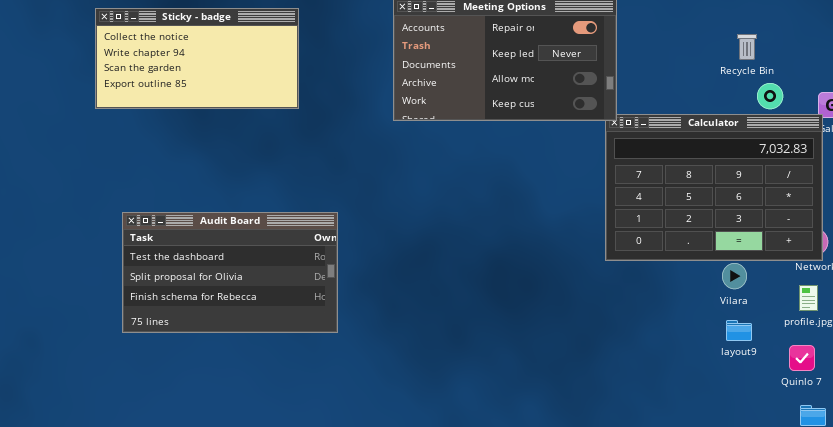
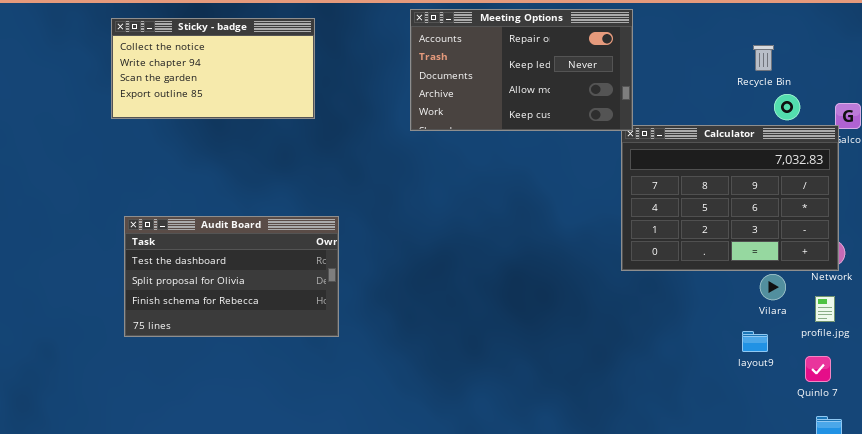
Audit Board: [122,212,338,333] -> [124,216,339,337], moved
Vilara: [722,263,747,289] -> [760,274,786,300], moved

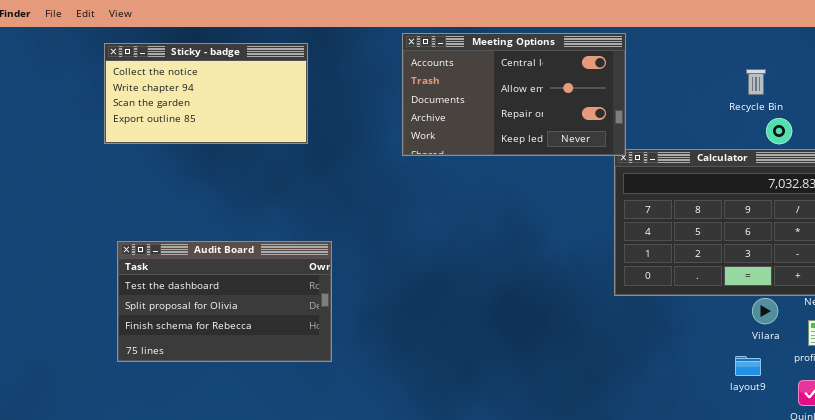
Meeting Options: [410,9,633,131] -> [402,33,626,156], scrolled up 2 rows

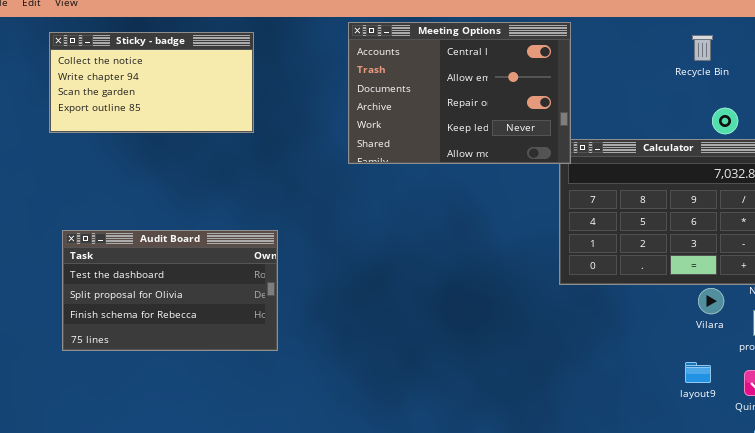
Meeting Options: [402,33,626,156] -> [348,22,571,164], resized
Recycle Bin: [746,69,766,95] -> [692,35,713,61], moved
layout9: [735,356,761,376] -> [685,362,711,383], moved

